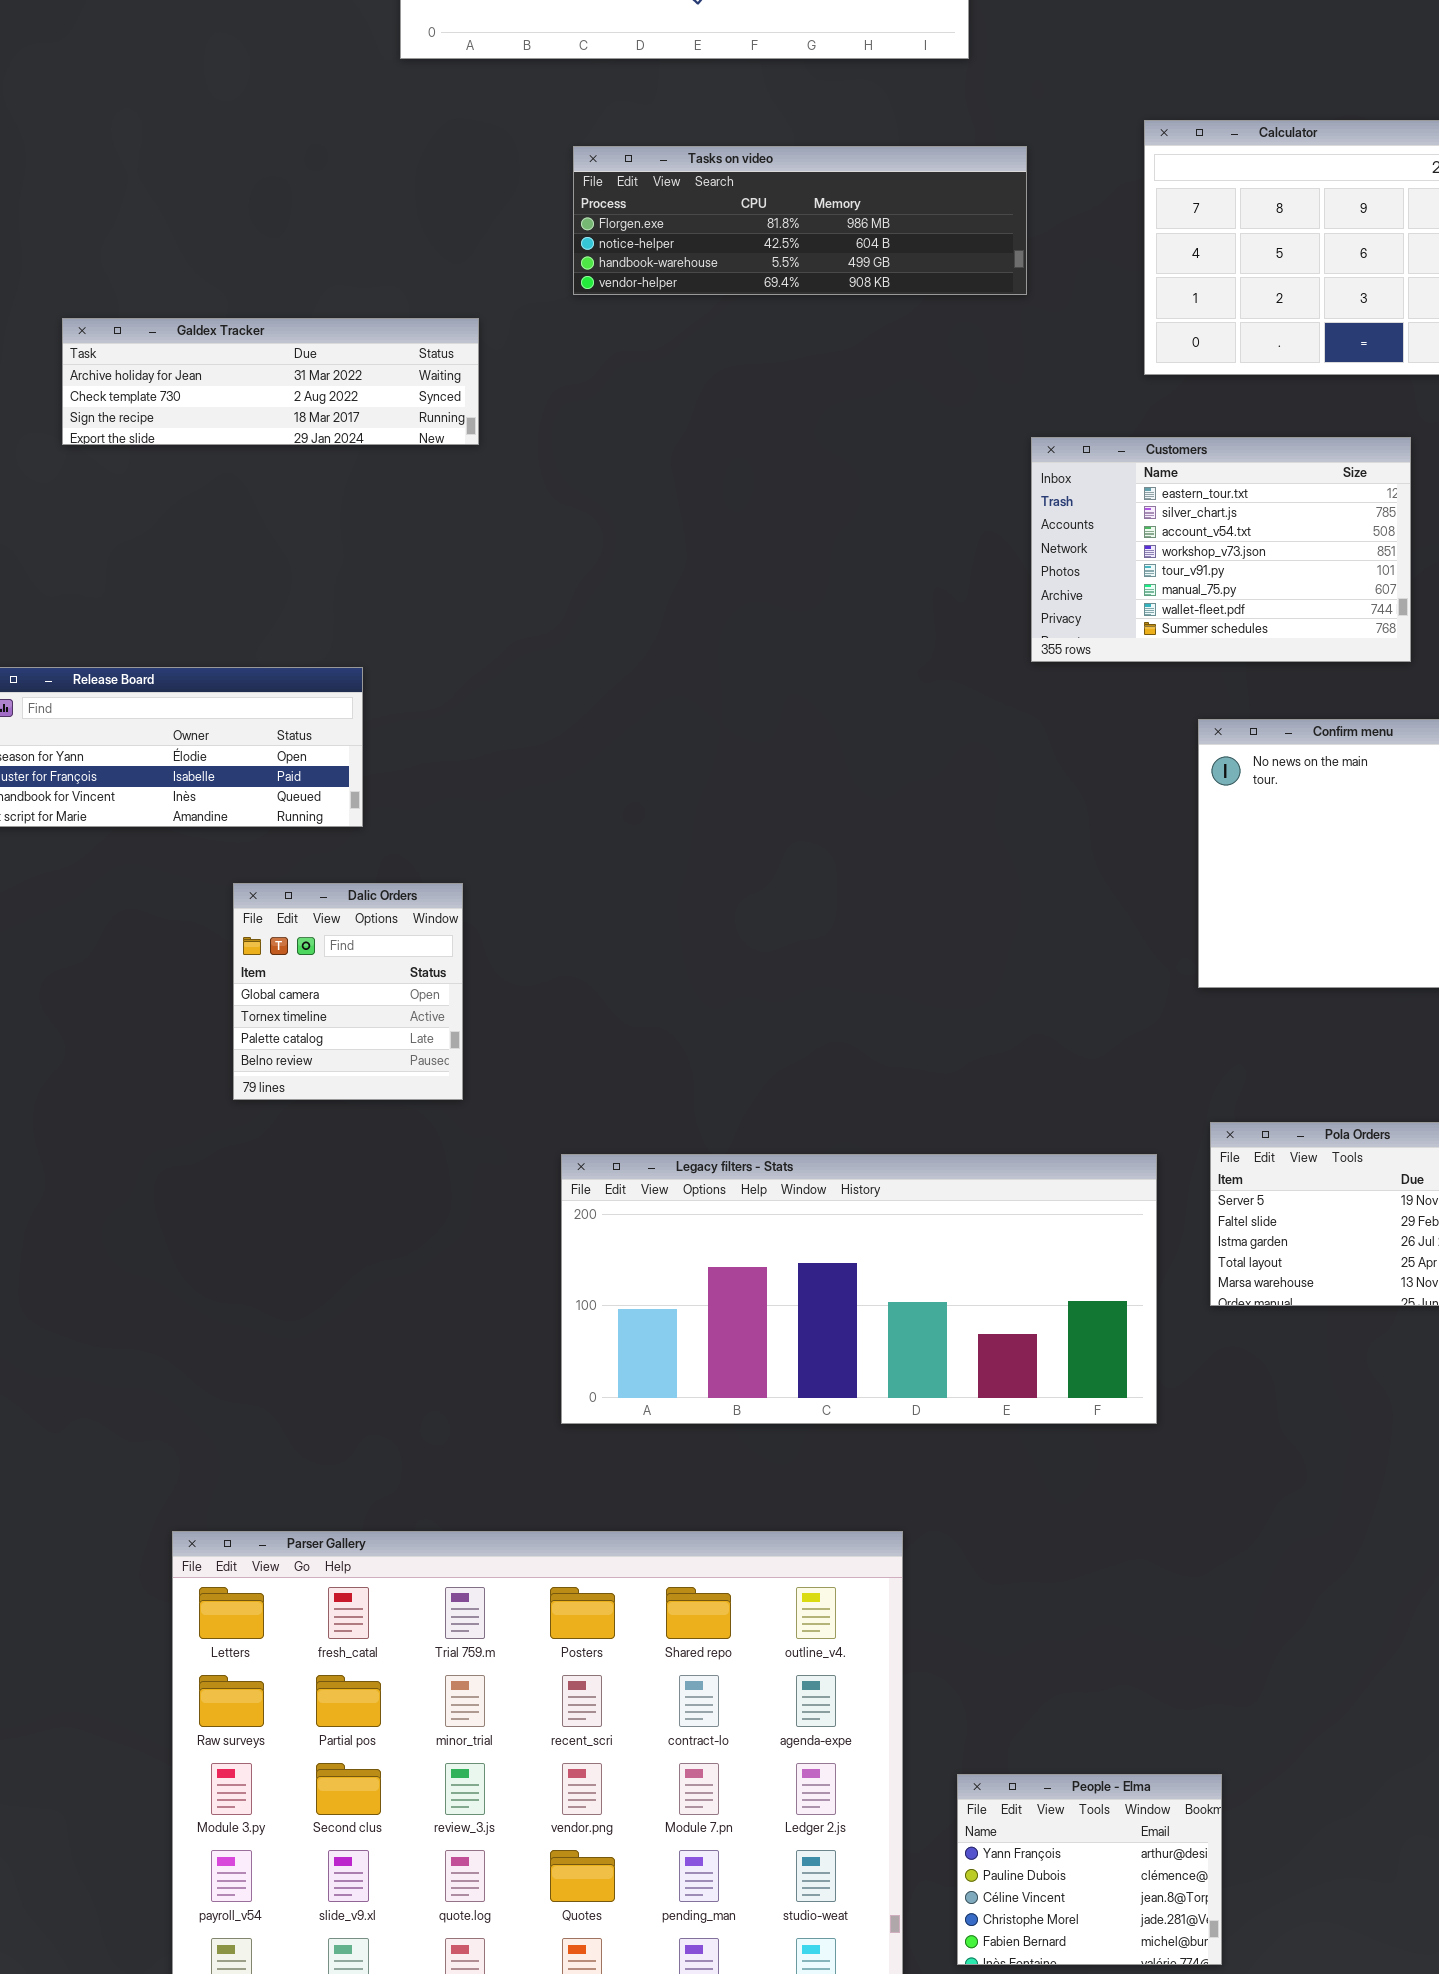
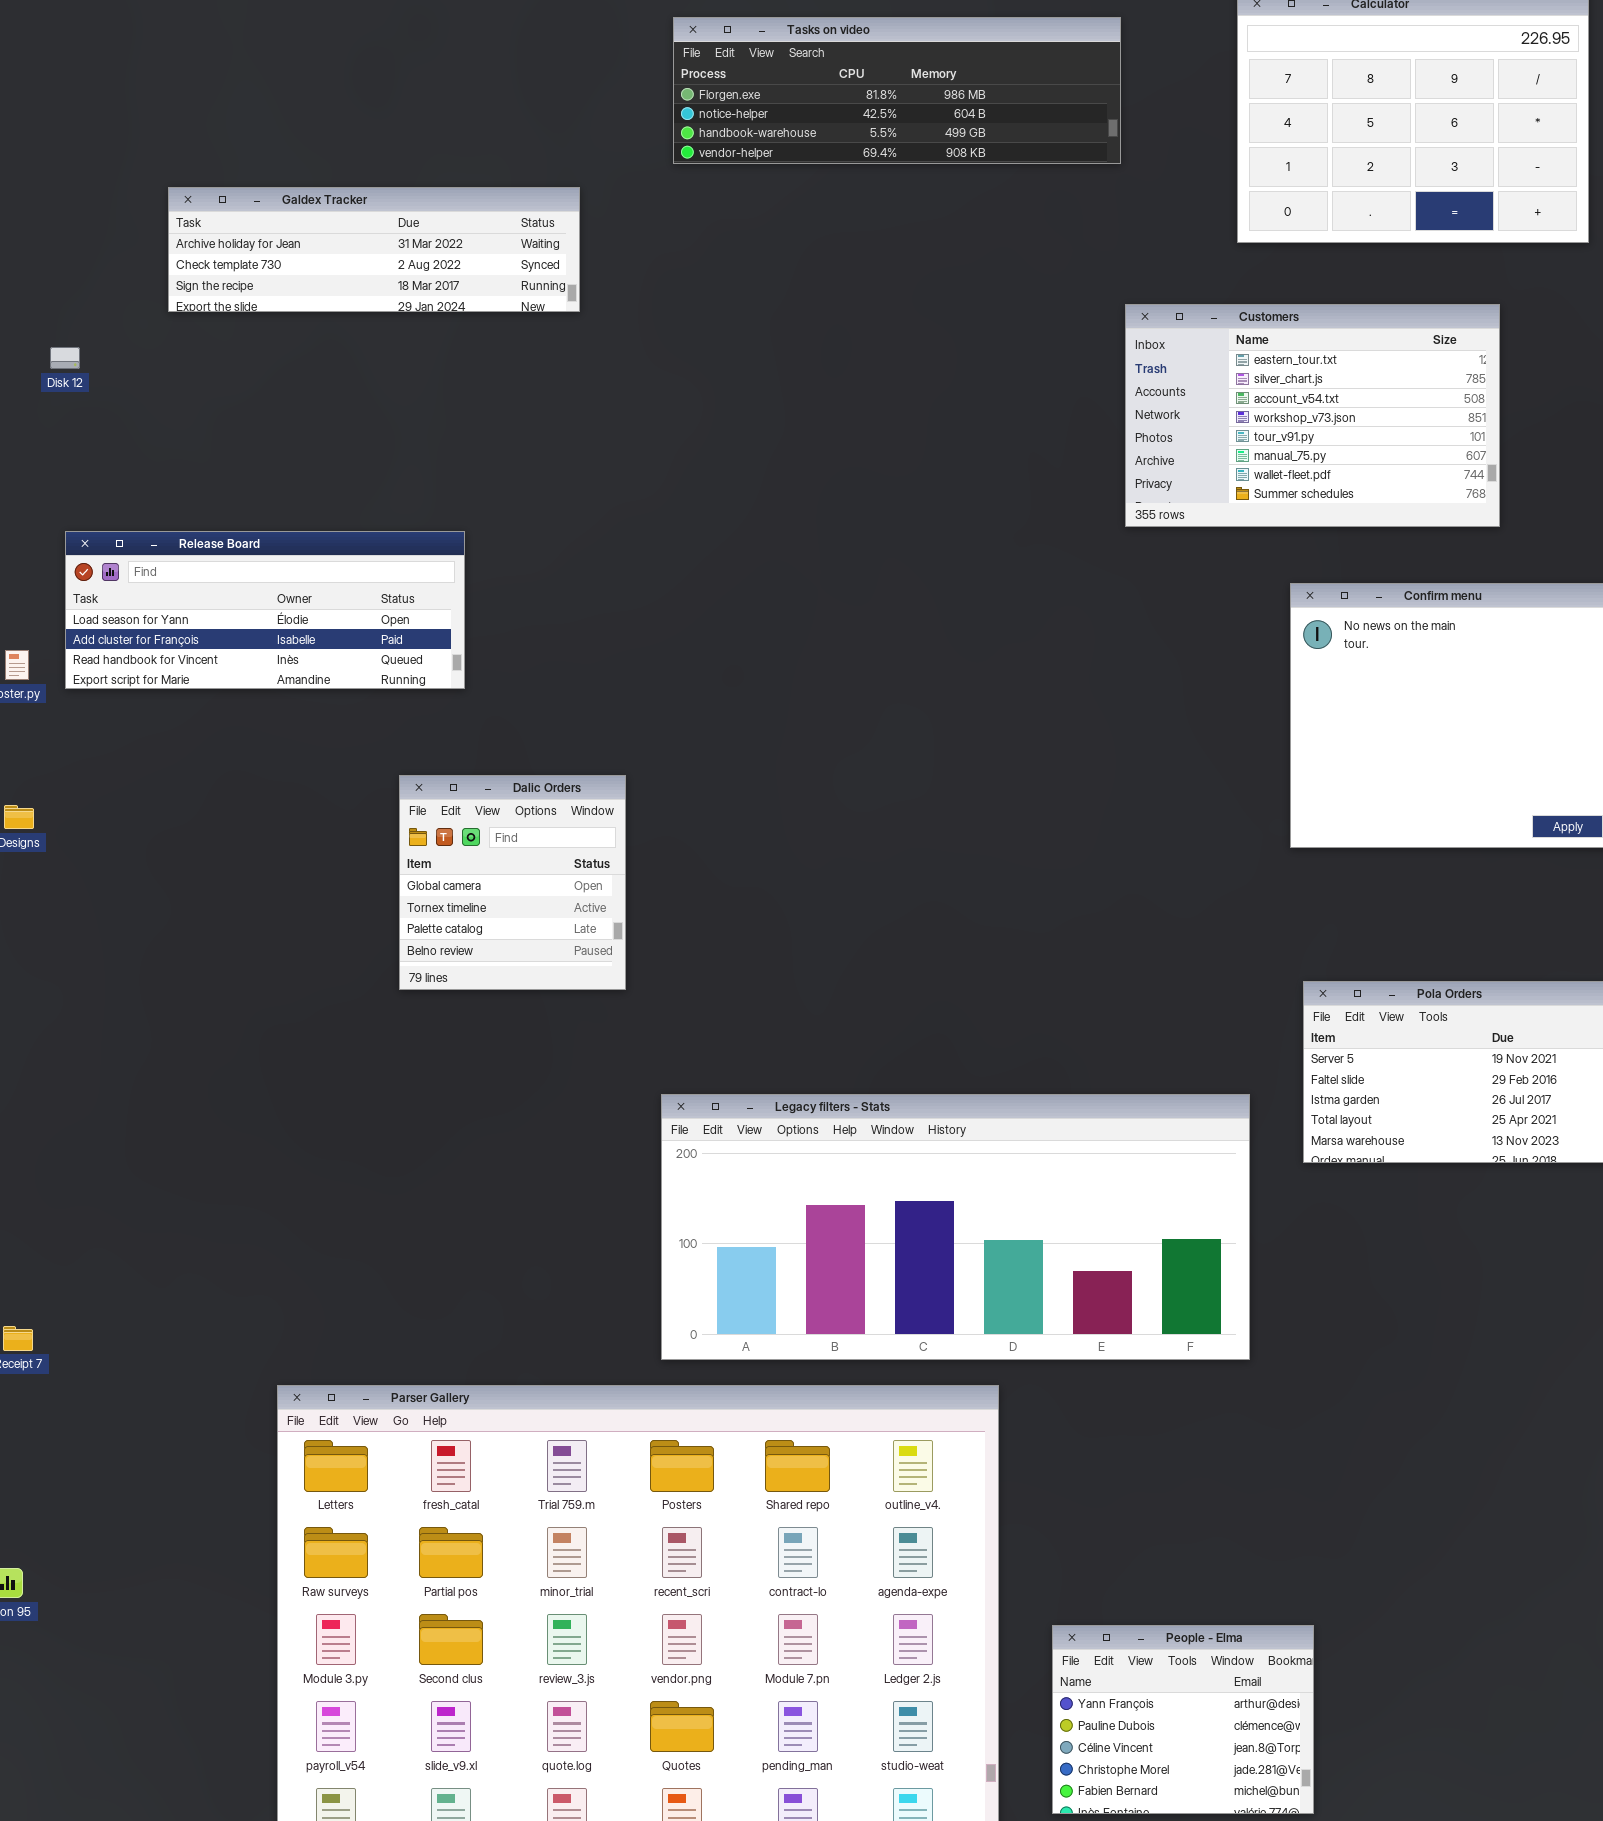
Dalic Orders: [233,883,463,1100] -> [399,775,626,990], moved
Legacy filters - Stats: [561,1154,1157,1424] -> [661,1094,1250,1360], moved

